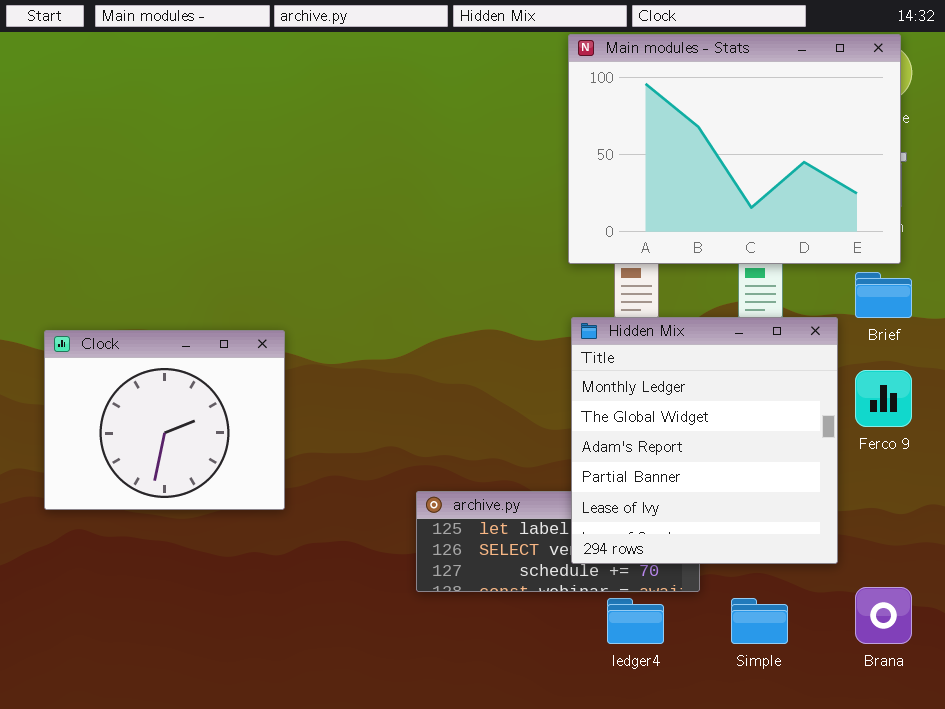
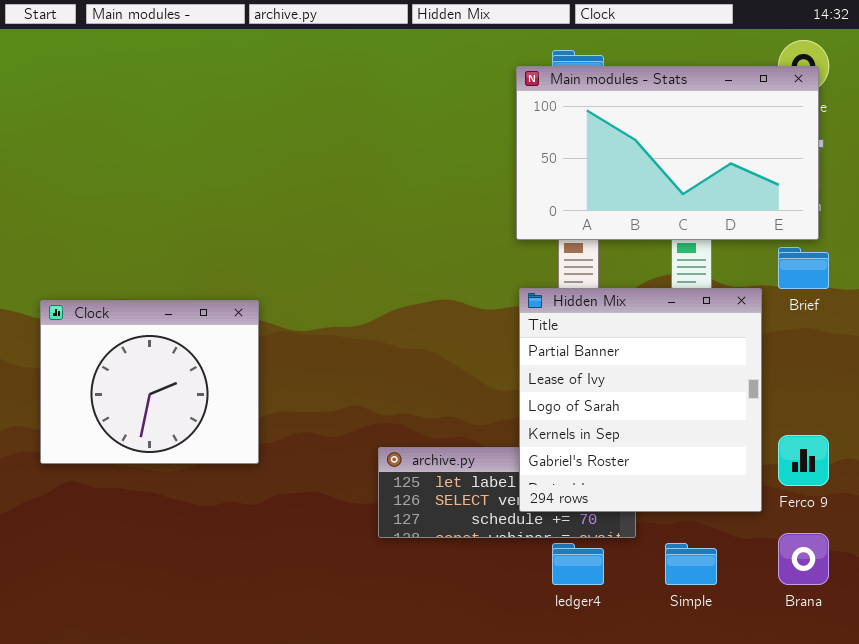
Main modules - Stats: [568,34,901,264] -> [516,66,819,240], resized
Hidden Mix: [571,317,838,564] -> [519,288,762,512], scrolled down 3 rows
Ferco 9: [855,370,912,427] -> [778,435,829,486], moved

